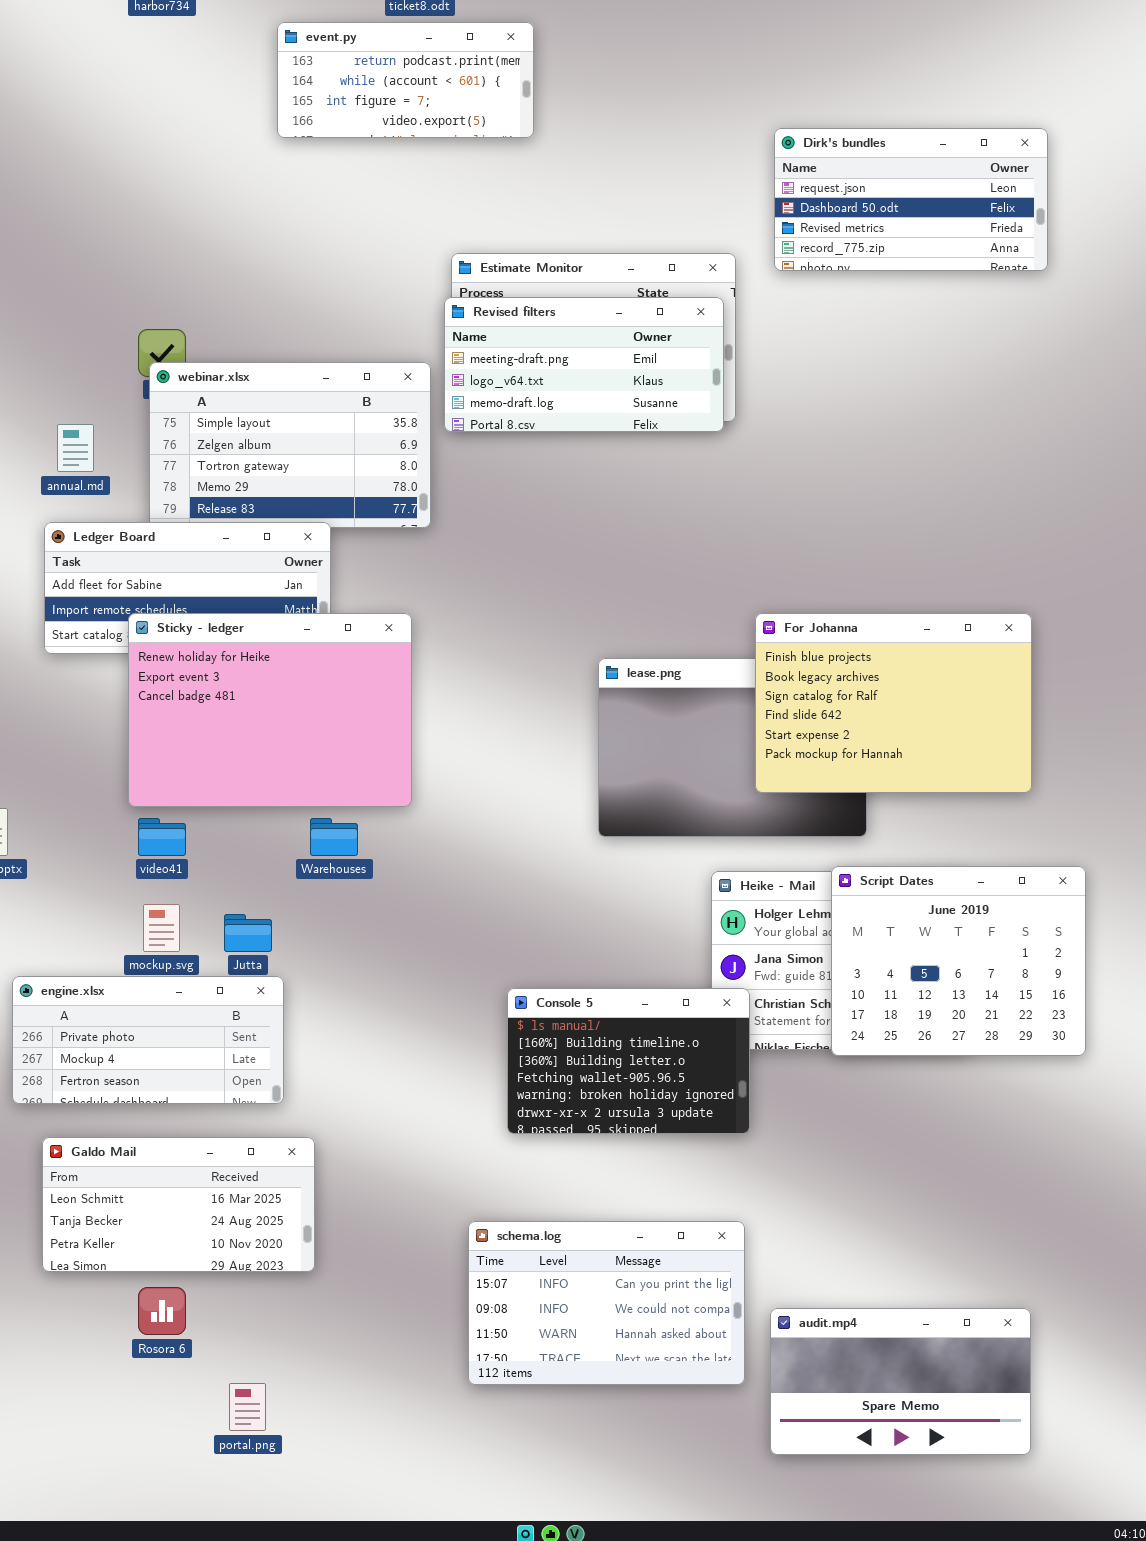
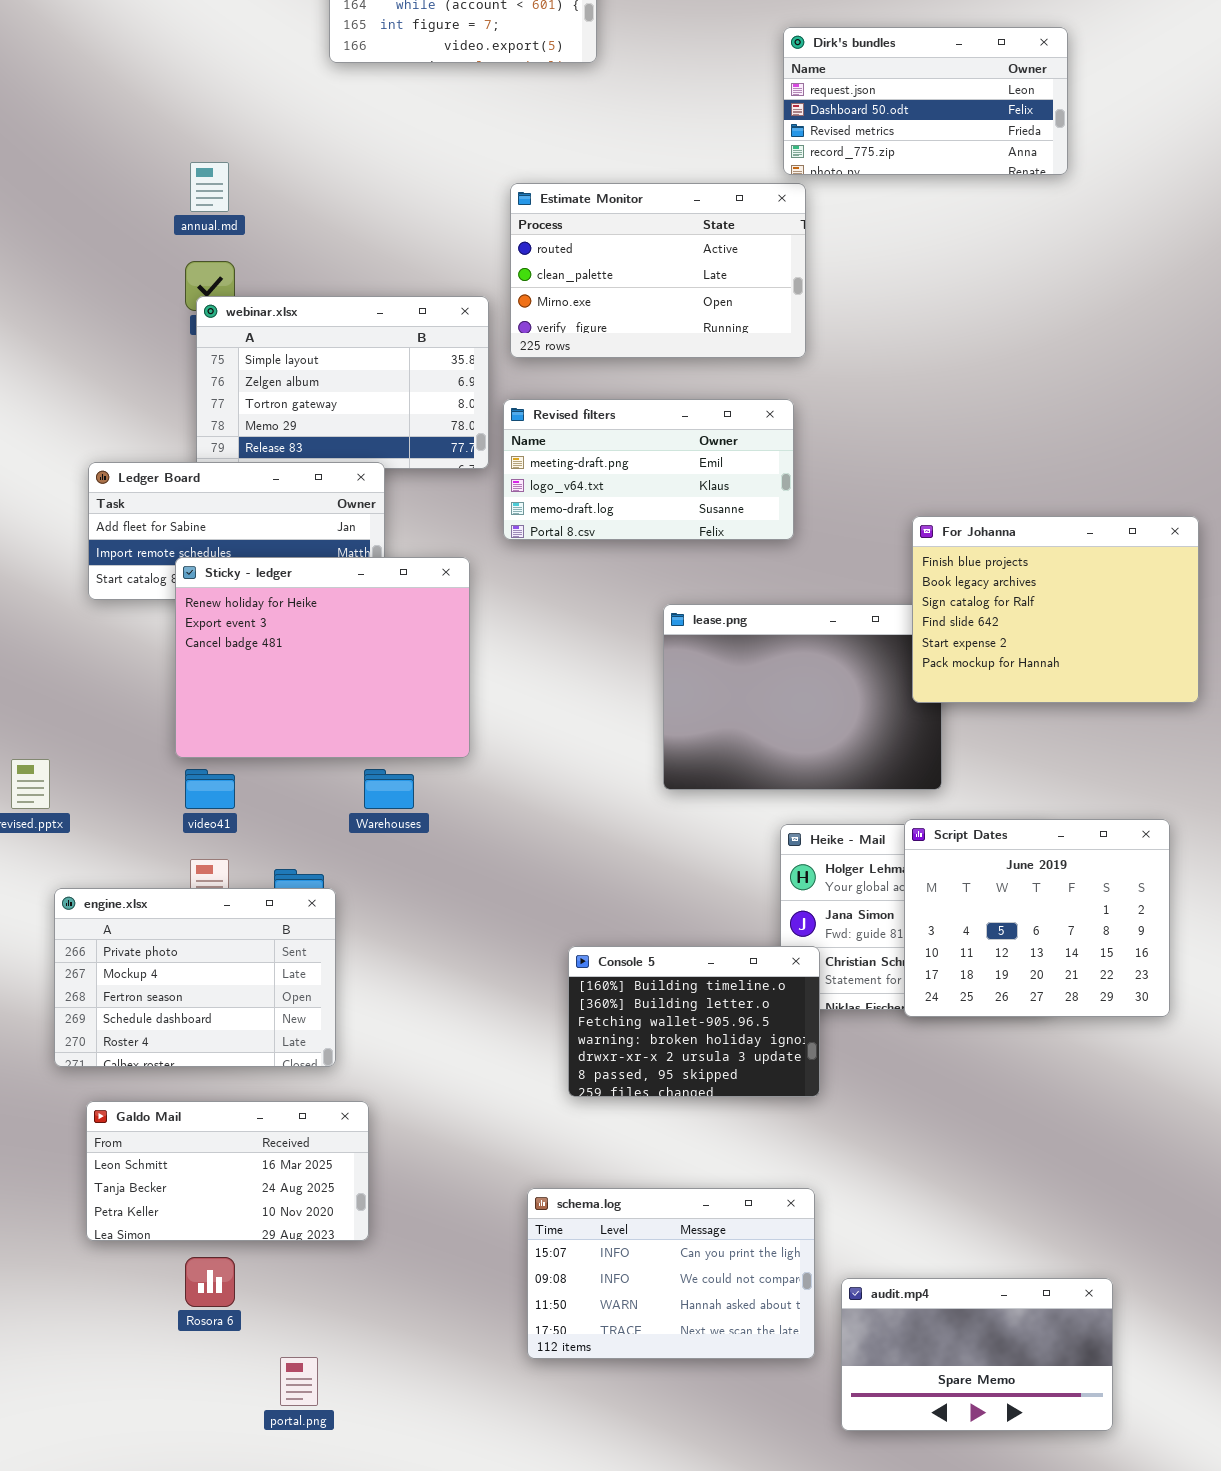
Dirk's bundles: [774,128,1048,271] -> [783,27,1068,175], moved
Revised filters: [444,297,724,432] -> [503,399,794,540], moved
annual.md: [57,424,94,472] -> [190,162,229,212], moved
For Johanna: [755,613,1032,793] -> [912,516,1199,703], moved
engine.xlsx: [12,976,284,1104] -> [54,888,336,1067], resized
Console 5: [507,988,750,1134] -> [568,946,820,1097], scrolled down 1 row

